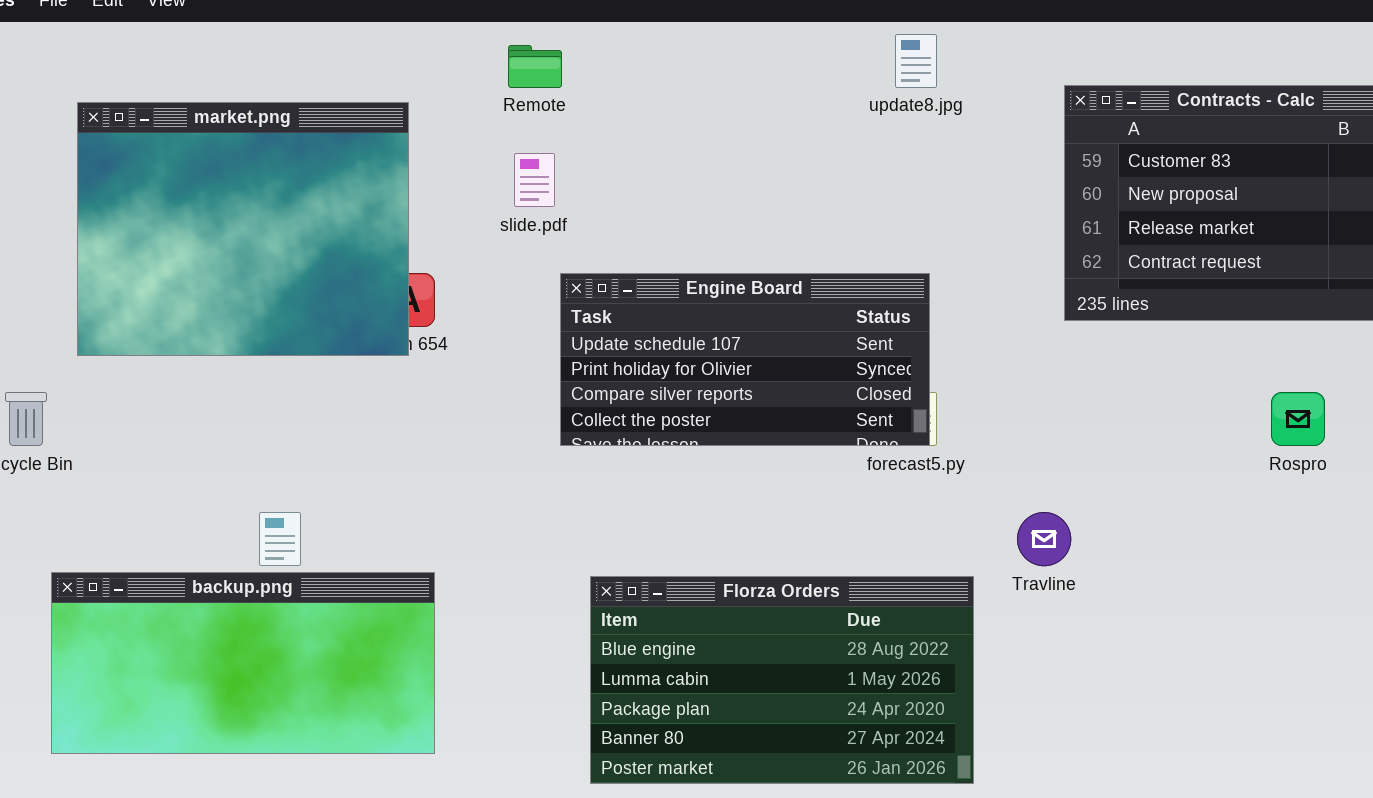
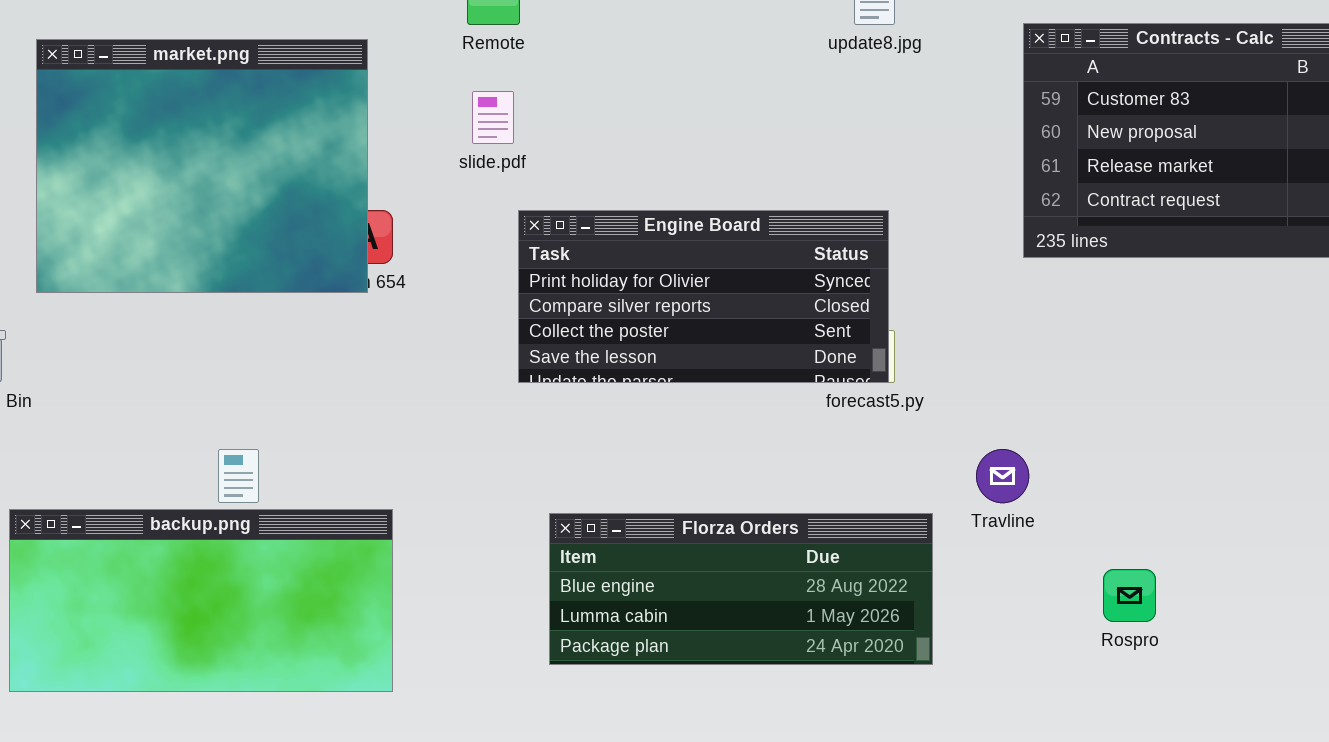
Engine Board: [560,273,930,446] -> [518,210,889,383], scrolled down 1 row
Rospro: [1271,392,1325,446] -> [1103,569,1156,622], moved
Florza Orders: [590,576,974,784] -> [549,513,933,665], resized

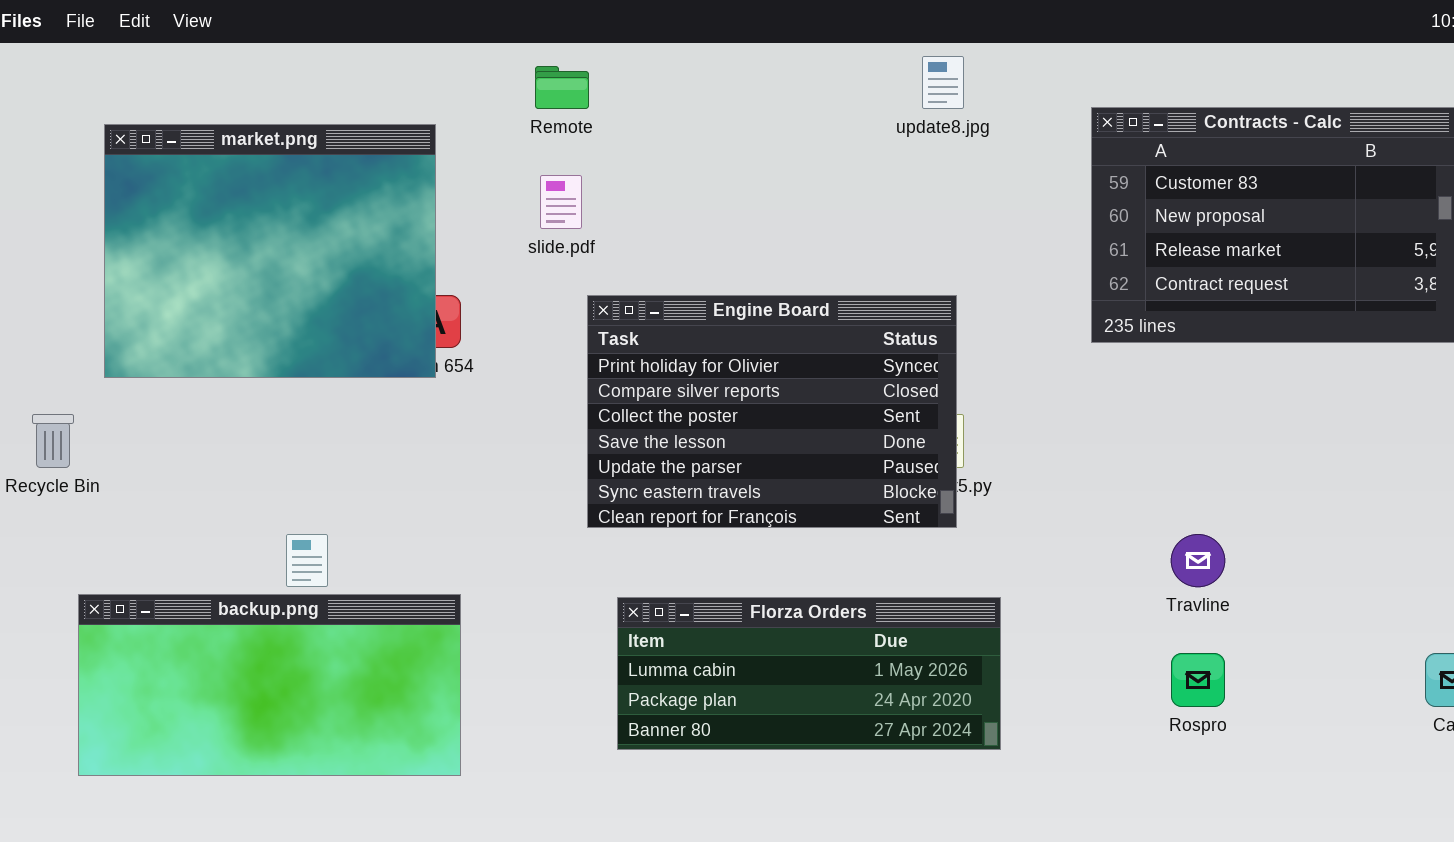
Engine Board: [518,210,889,383] -> [587,295,957,528], resized
Travline: [976,449,1029,503] -> [1171,534,1225,587], moved
Florza Orders: [549,513,933,665] -> [617,597,1001,750], scrolled down 1 row

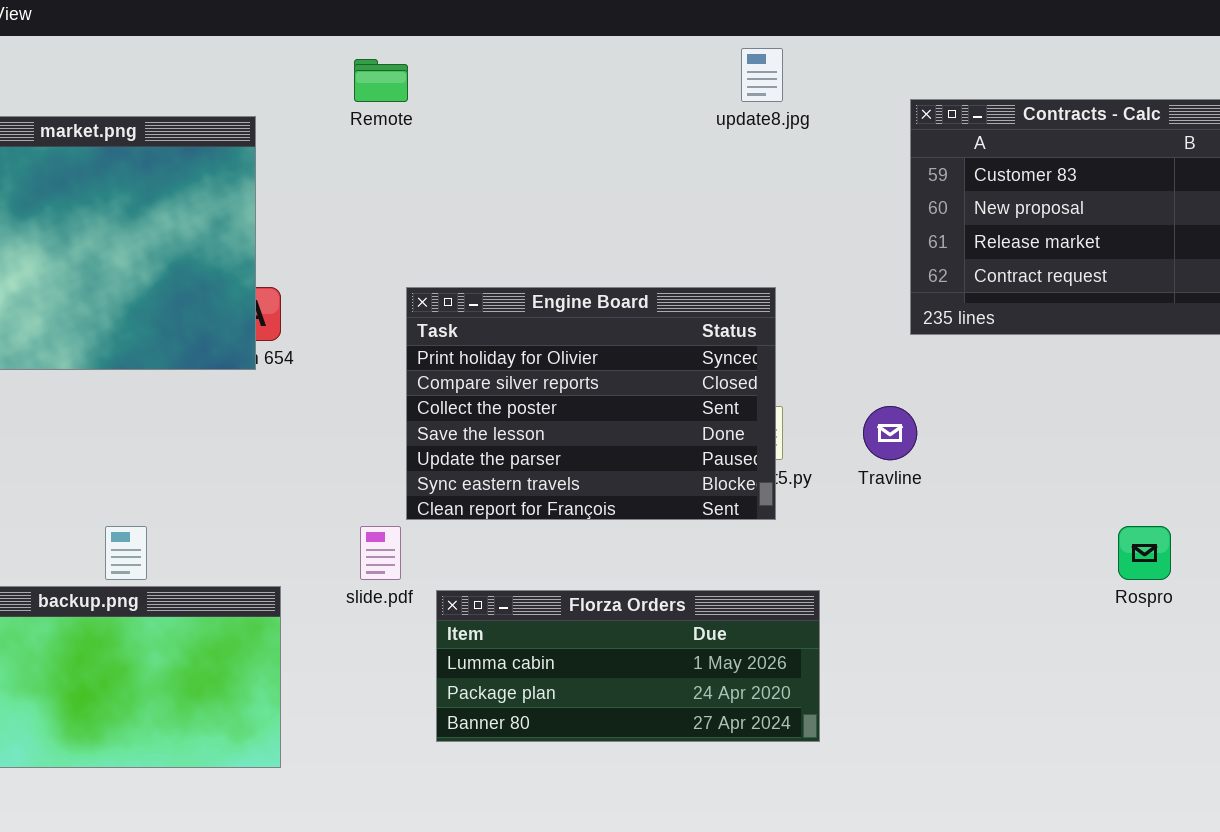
slide.pdf: [540,175,582,229] -> [360,526,401,580], moved
Travline: [1171,534,1225,587] -> [863,406,917,460], moved
Rospro: [1171,653,1225,707] -> [1118,526,1171,580], moved

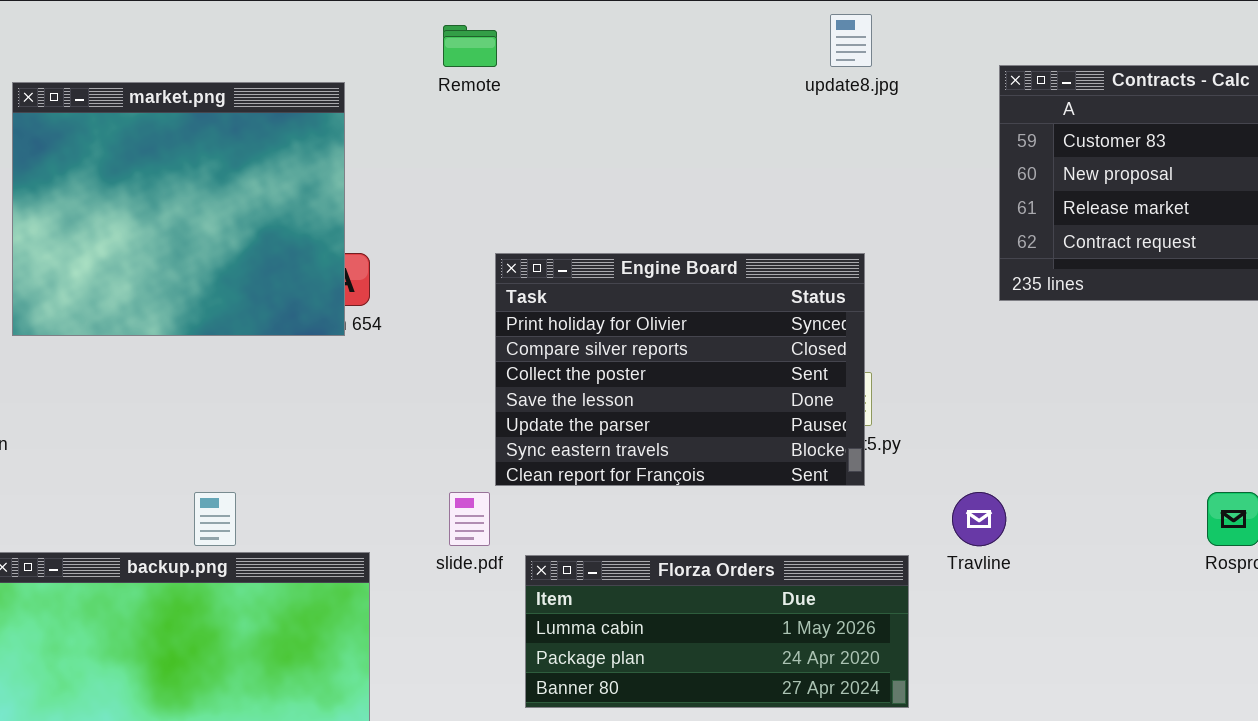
Travline: [863,406,917,460] -> [952,492,1006,546], moved

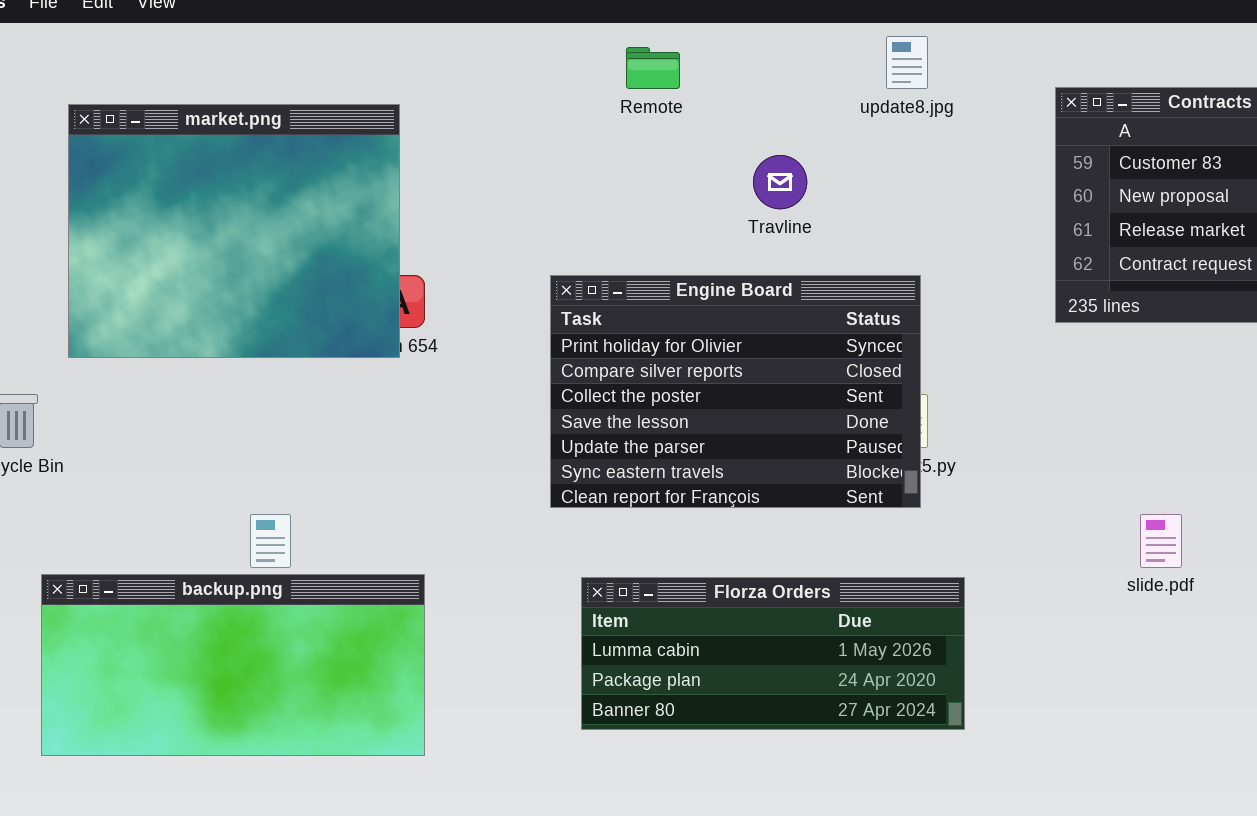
Remote: [443,25,497,67] -> [626,47,680,89], moved
slide.pdf: [449,492,490,546] -> [1140,514,1182,568], moved
Travline: [952,492,1006,546] -> [753,155,807,209], moved

